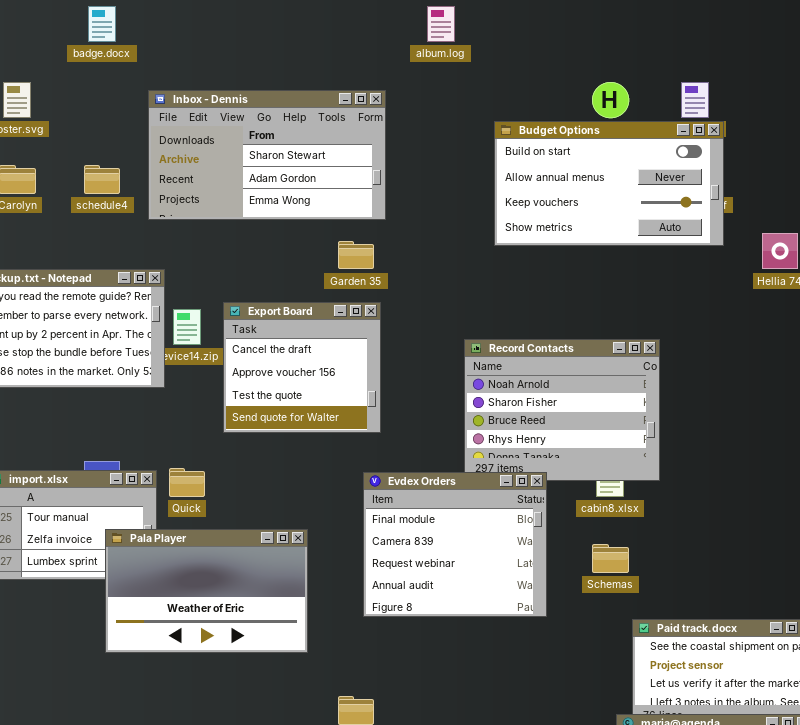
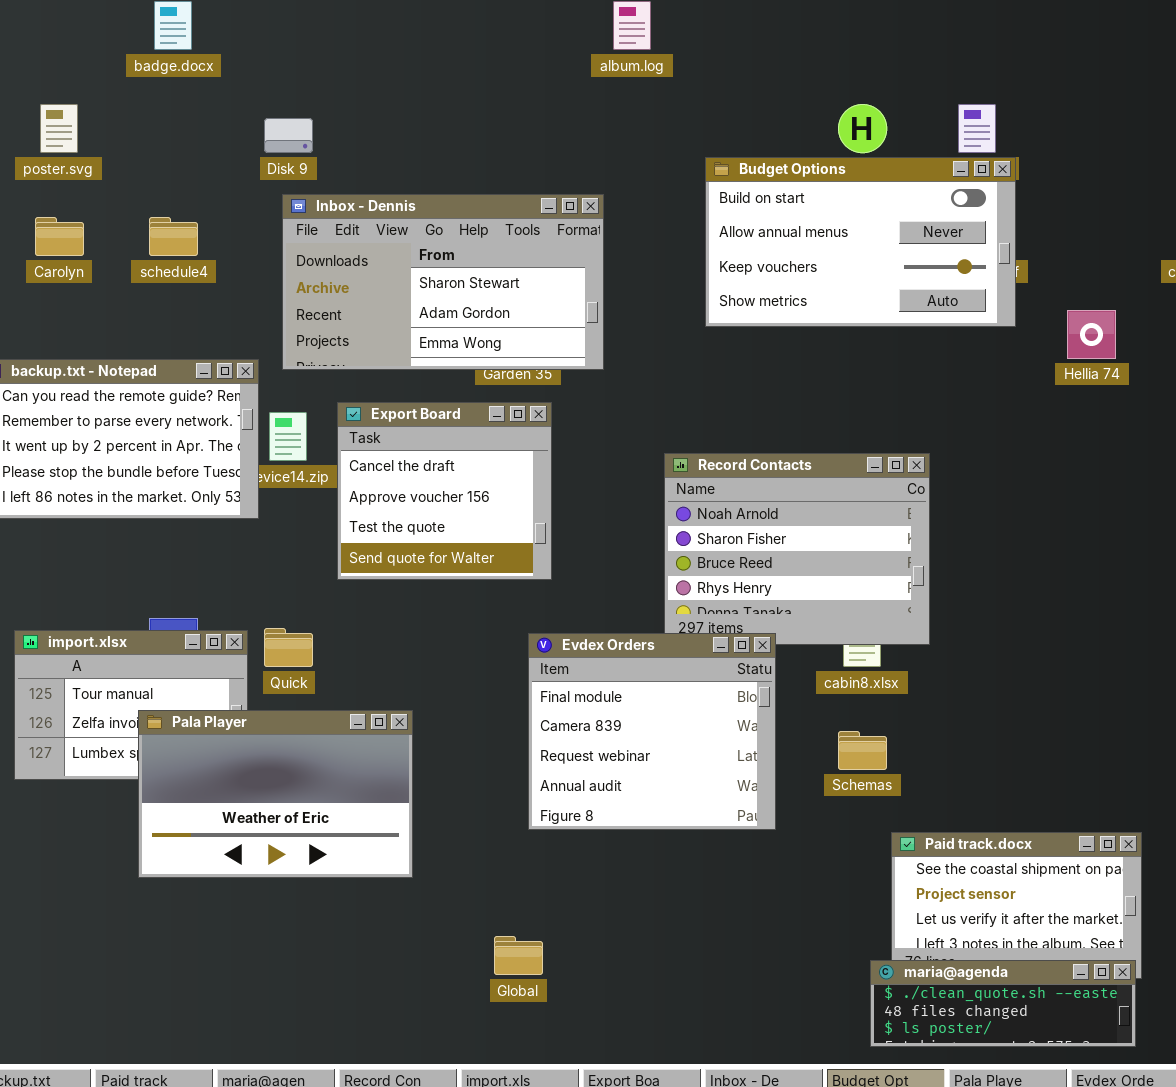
Inbox - Dennis: [148,90,386,220] -> [282,194,604,370], moved
Pala Player: [105,529,308,653] -> [138,710,413,878], moved

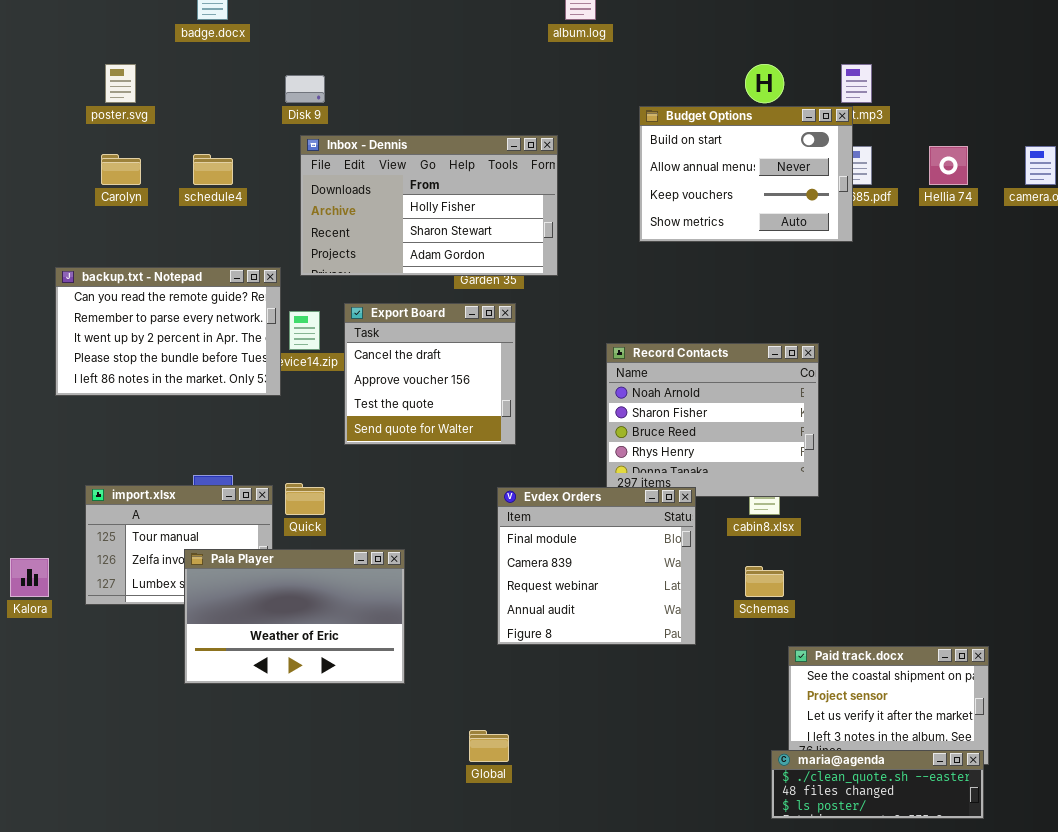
Budget Options: [705,157,1016,327] -> [639,106,853,242], resized
Inbox - Dennis: [282,194,604,370] -> [300,135,558,276], scrolled up 1 row
Hellia 74: [1067,310,1116,359] -> [929,146,968,185], moved

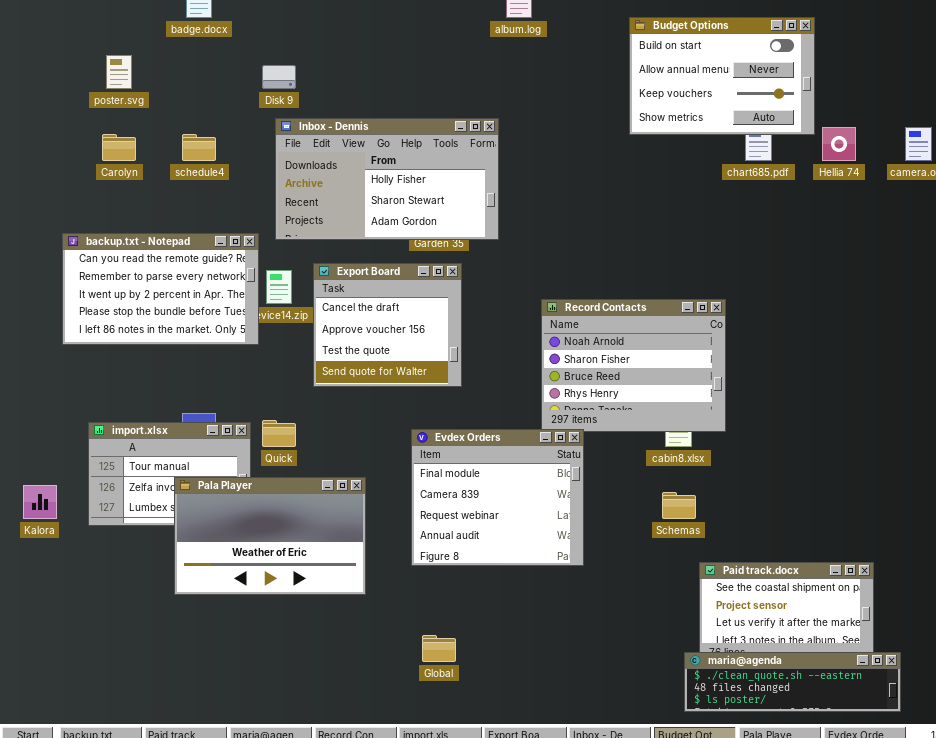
Budget Options: [639,106,853,242] -> [629,17,815,135], moved
Evdex Orders: [497,487,696,645] -> [411,429,584,566], moved
maria@agenda: [771,750,984,819] -> [684,652,901,712], resized

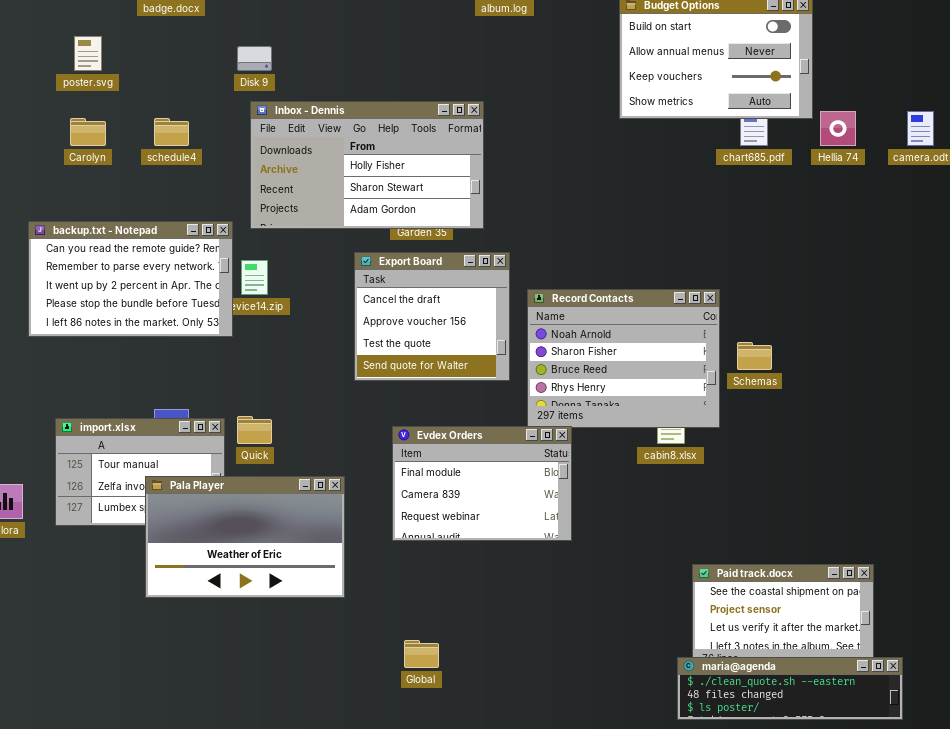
Export Board: [313,263,462,387] -> [354,252,510,381], moved
Evdex Orders: [411,429,584,566] -> [392,426,572,541], resized
Schemas: [662,492,696,519] -> [737,342,772,370], moved

